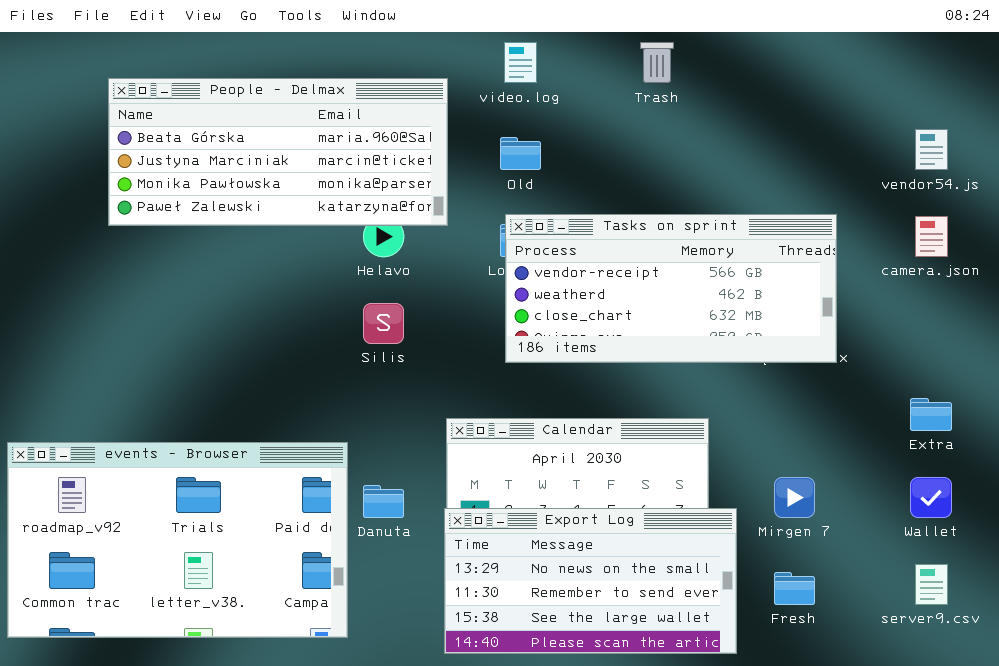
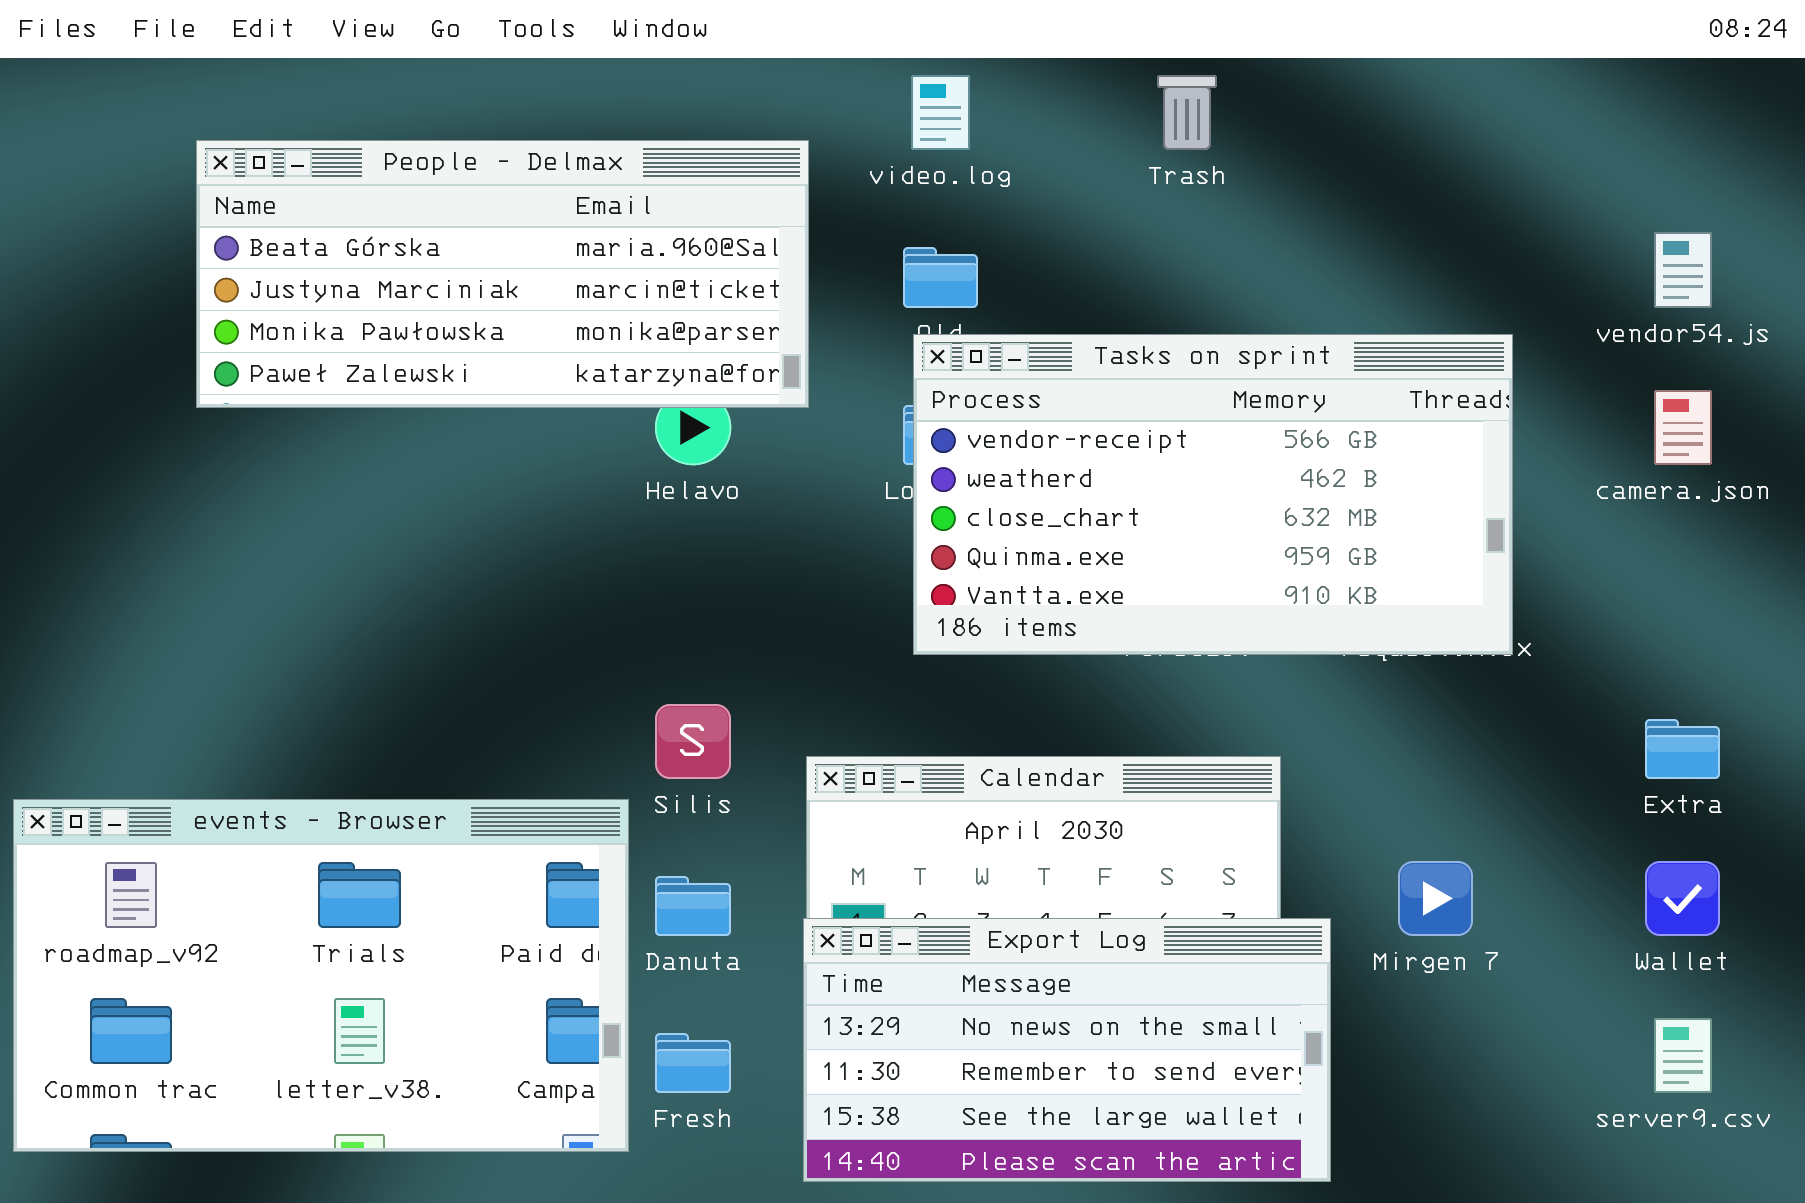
Tasks on sprint: [505,214,837,363] -> [913,334,1513,655], resized
Silis: [363,303,404,344] -> [655,704,731,779], moved
Fresh: [774,572,815,605] -> [655,1033,731,1093], moved

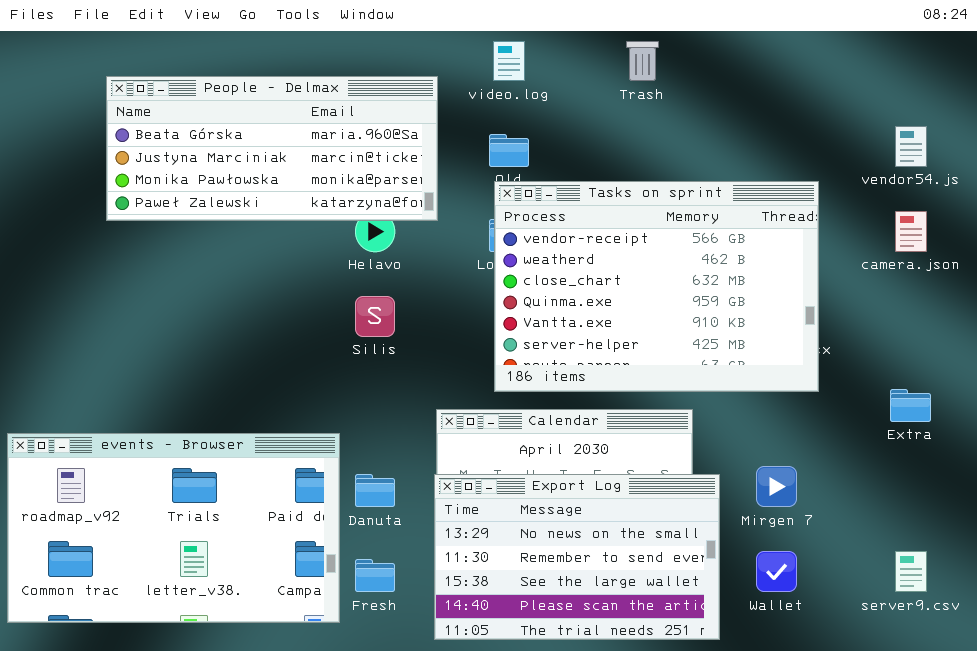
Tasks on sprint: [913,334,1513,655] -> [494,181,819,392], resized
Silis: [655,704,731,779] -> [355,296,395,337], moved
Wallet: [1645,861,1720,936] -> [756,551,797,592], moved
Export Log: [803,918,1331,1182] -> [434,474,720,640], resized

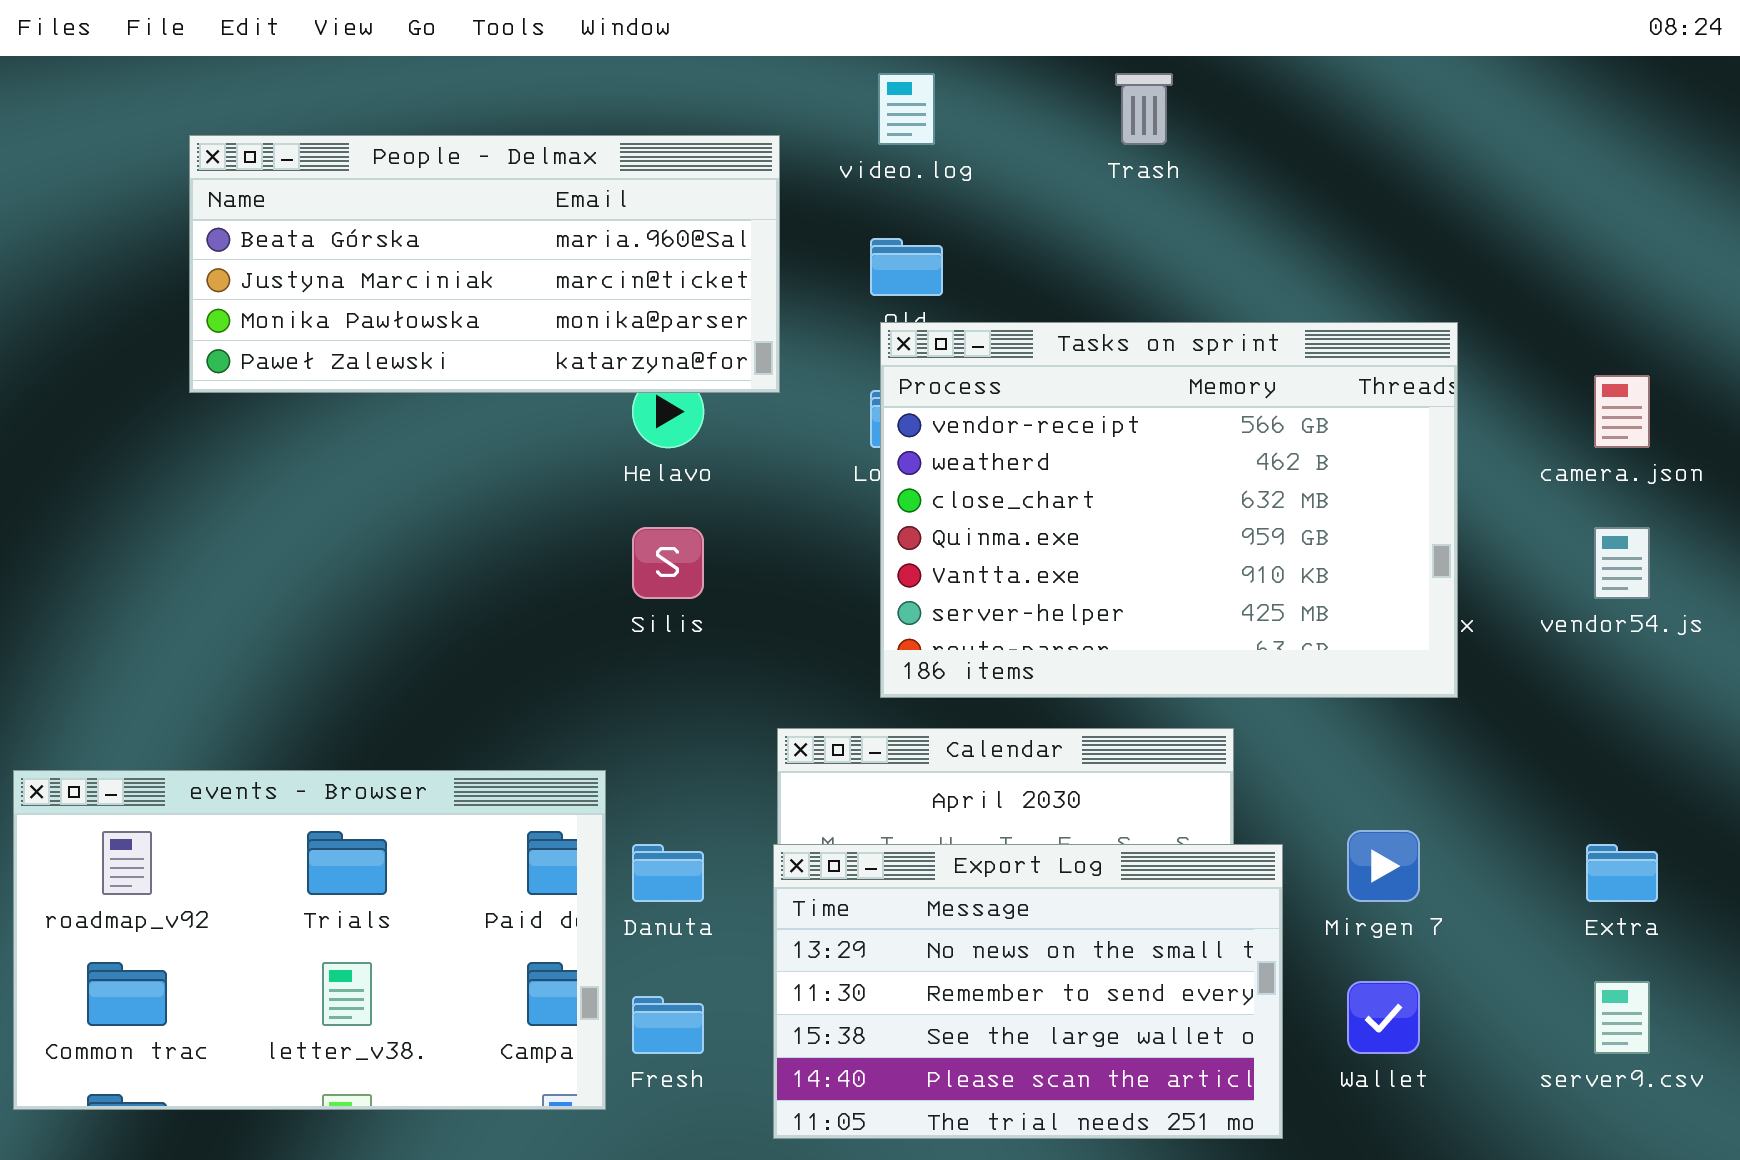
vendor54.js: [895,126,927,167] -> [1594,527,1650,599], moved
Extra: [890,389,931,422] -> [1586,844,1658,902], moved

